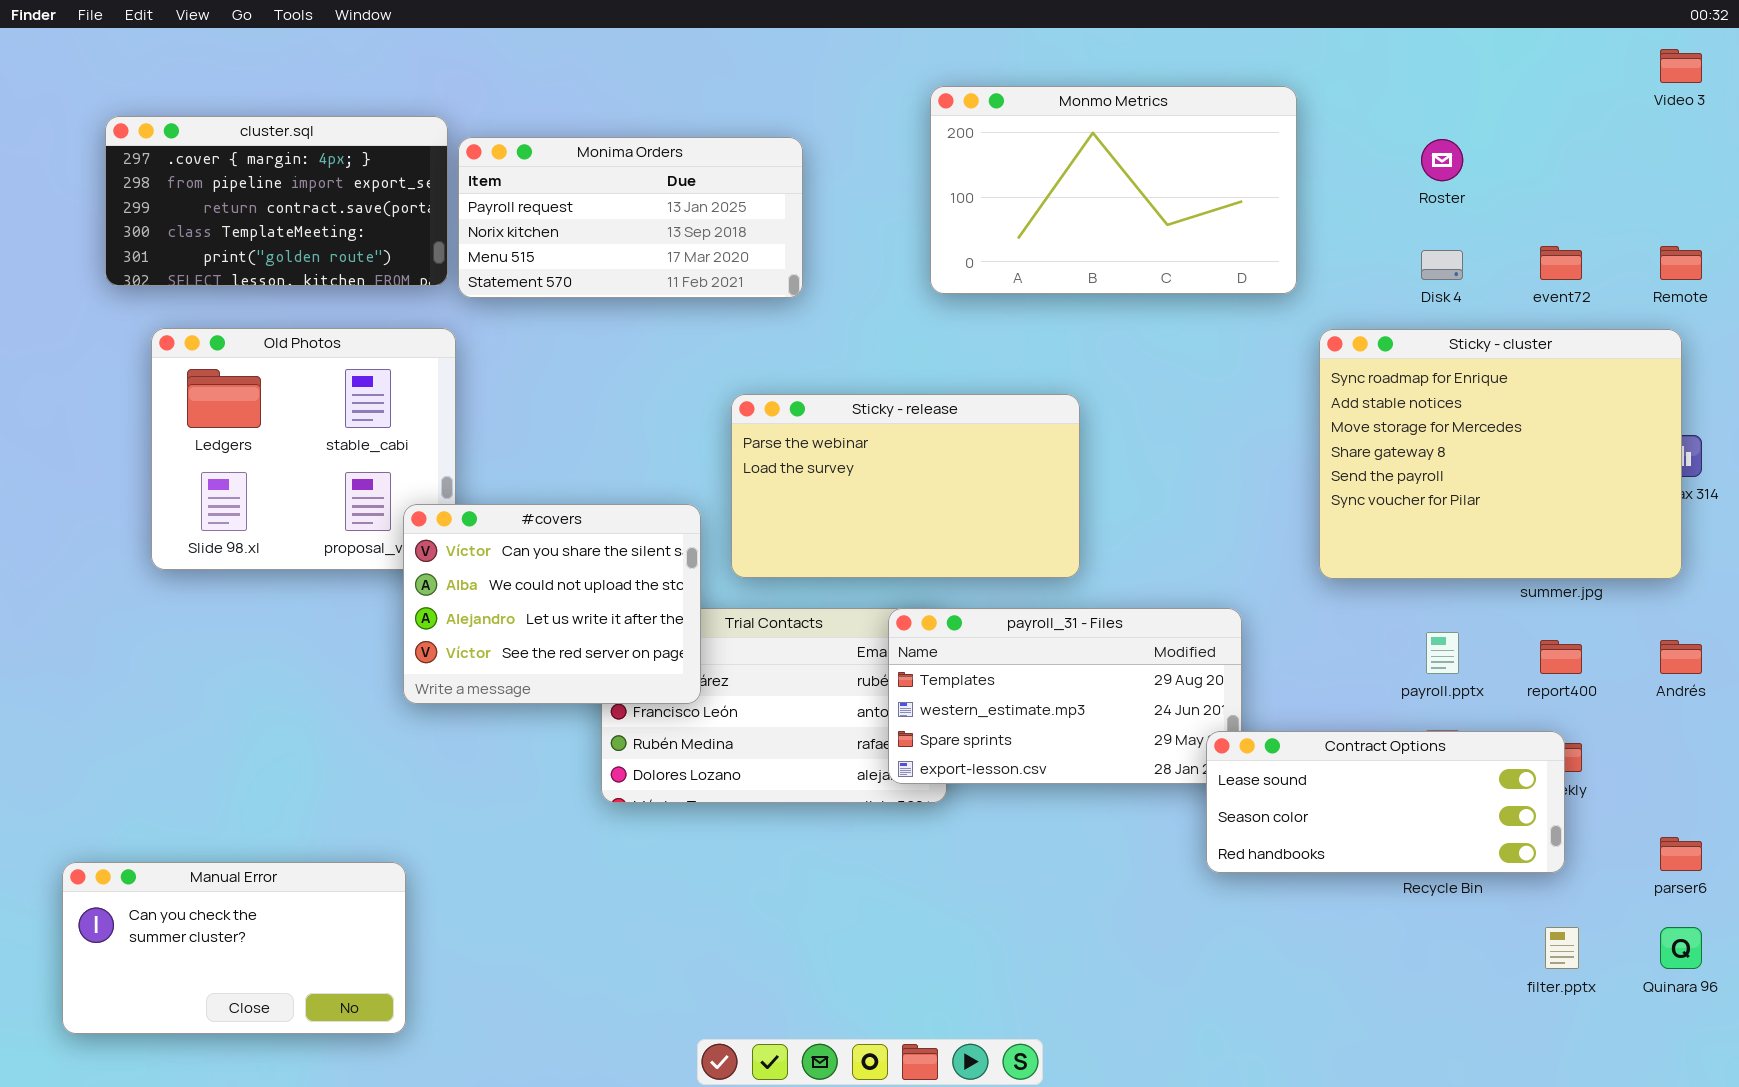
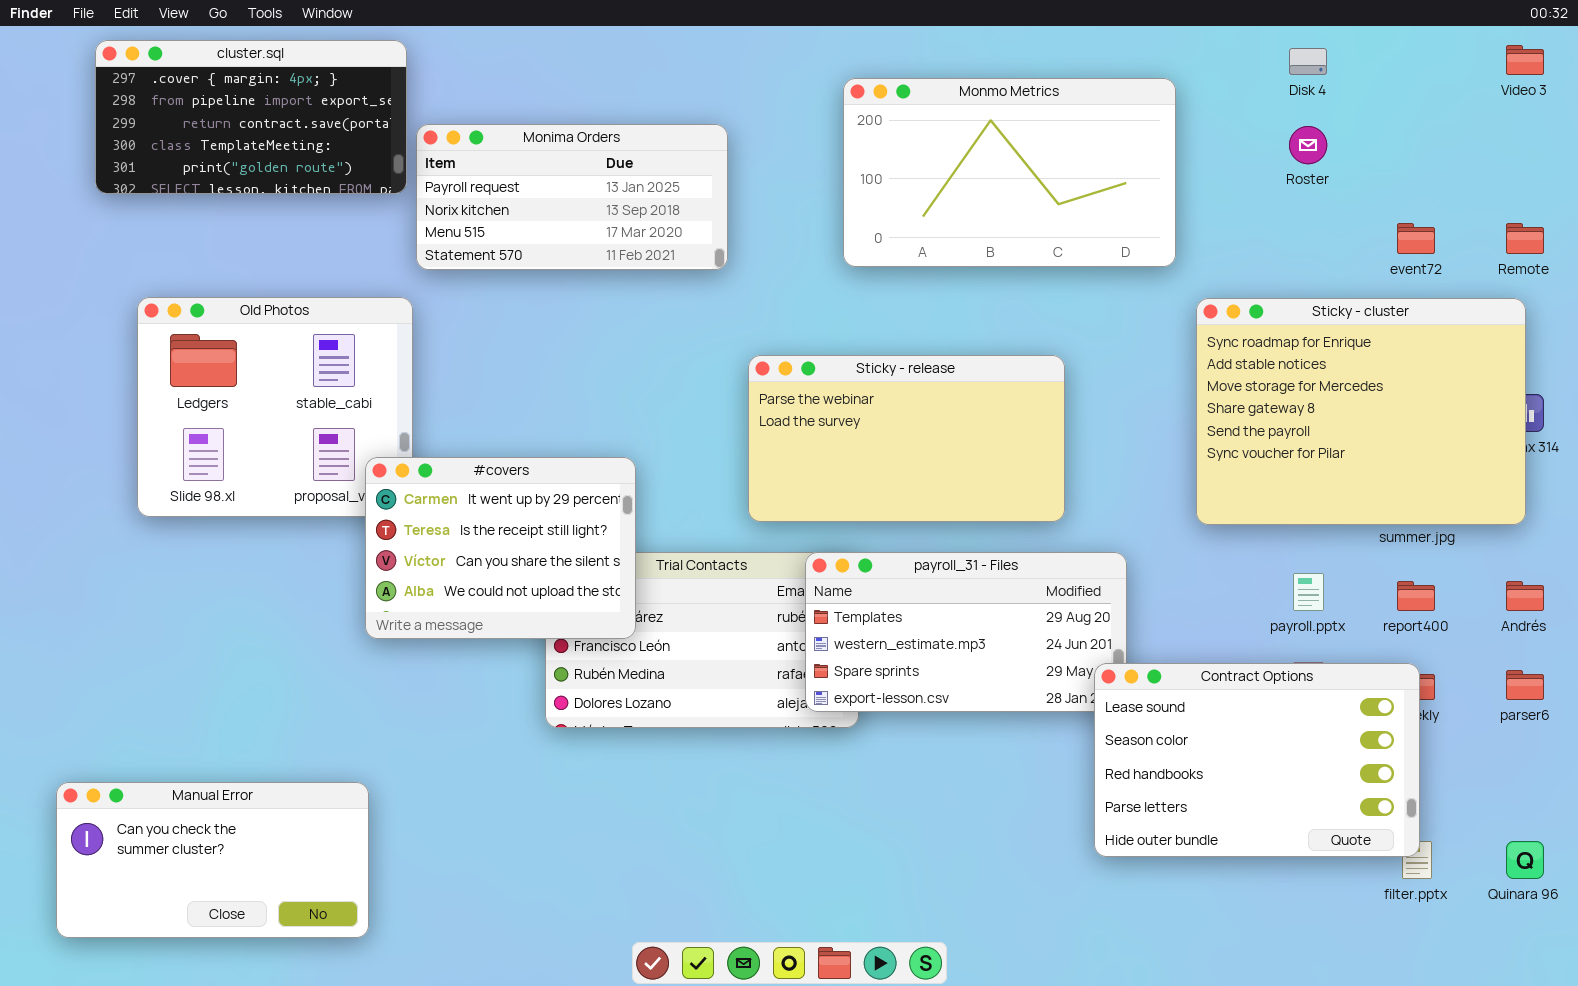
cluster.sql: [105,116,448,286] -> [95,40,407,194], moved
Disk 4: [1421,250,1463,280] -> [1289,48,1327,75], moved
Sticky - release: [731,394,1080,578] -> [748,355,1065,522], moved
#covers: [403,504,701,704] -> [365,457,636,639], scrolled up 2 rows
Contract Options: [1206,731,1565,873] -> [1094,663,1420,857], resized
parser6: [1660,837,1702,871] -> [1506,670,1544,700], moved

